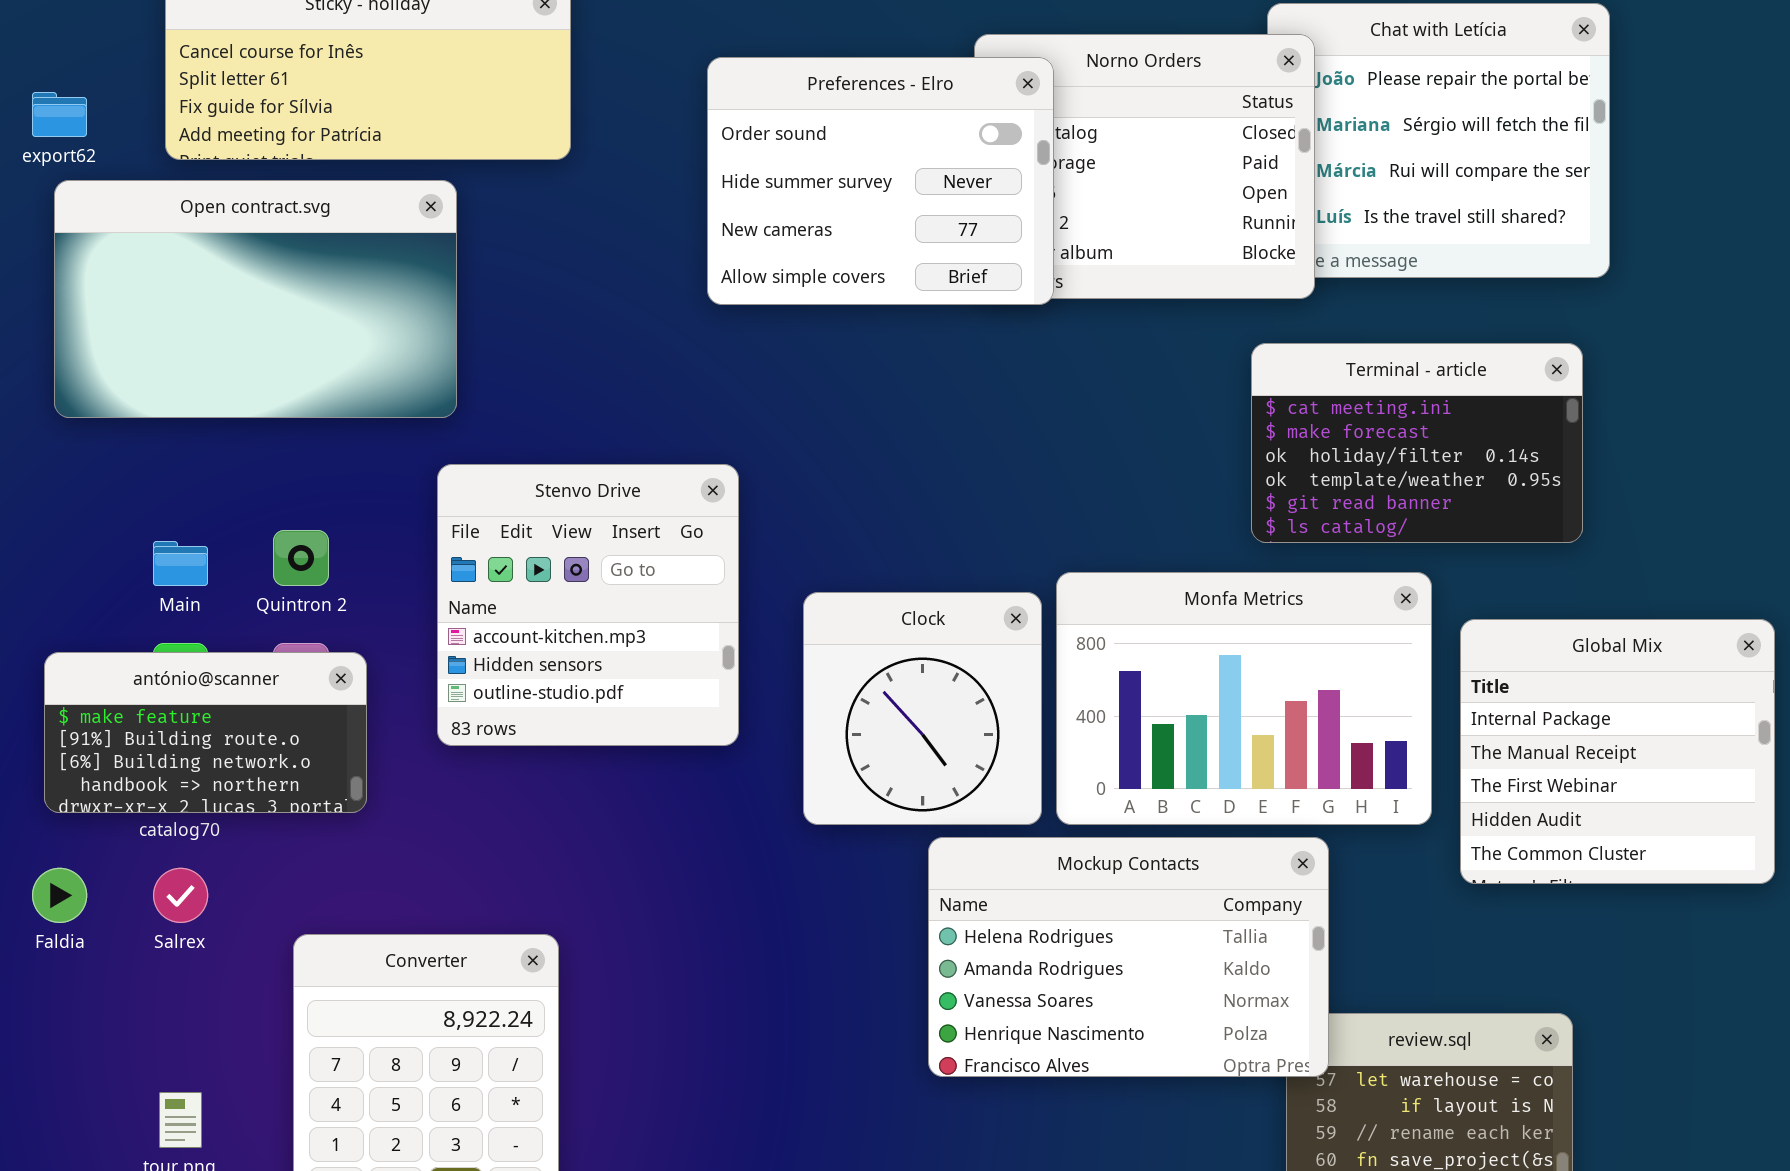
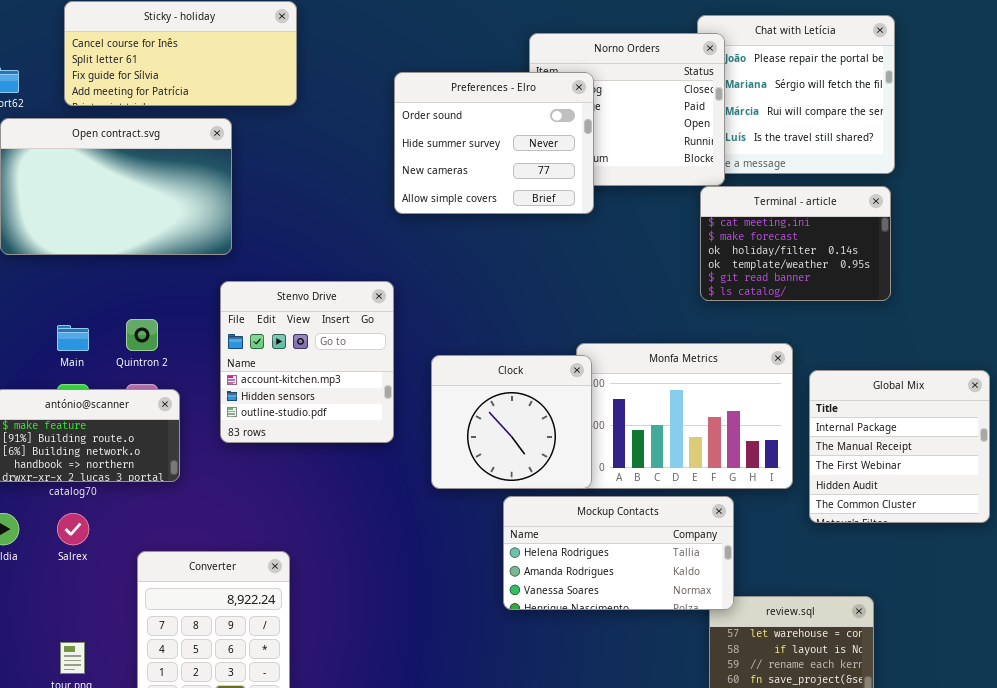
Preferences - Elro: [707,57,1054,305] -> [394,72,594,214], moved
Terminal - article: [1251,343,1583,543] -> [700,186,891,301], moved
Clock: [803,592,1042,825] -> [431,355,592,489], resized
Mockup Contacts: [928,837,1329,1077] -> [503,496,734,610], resized

